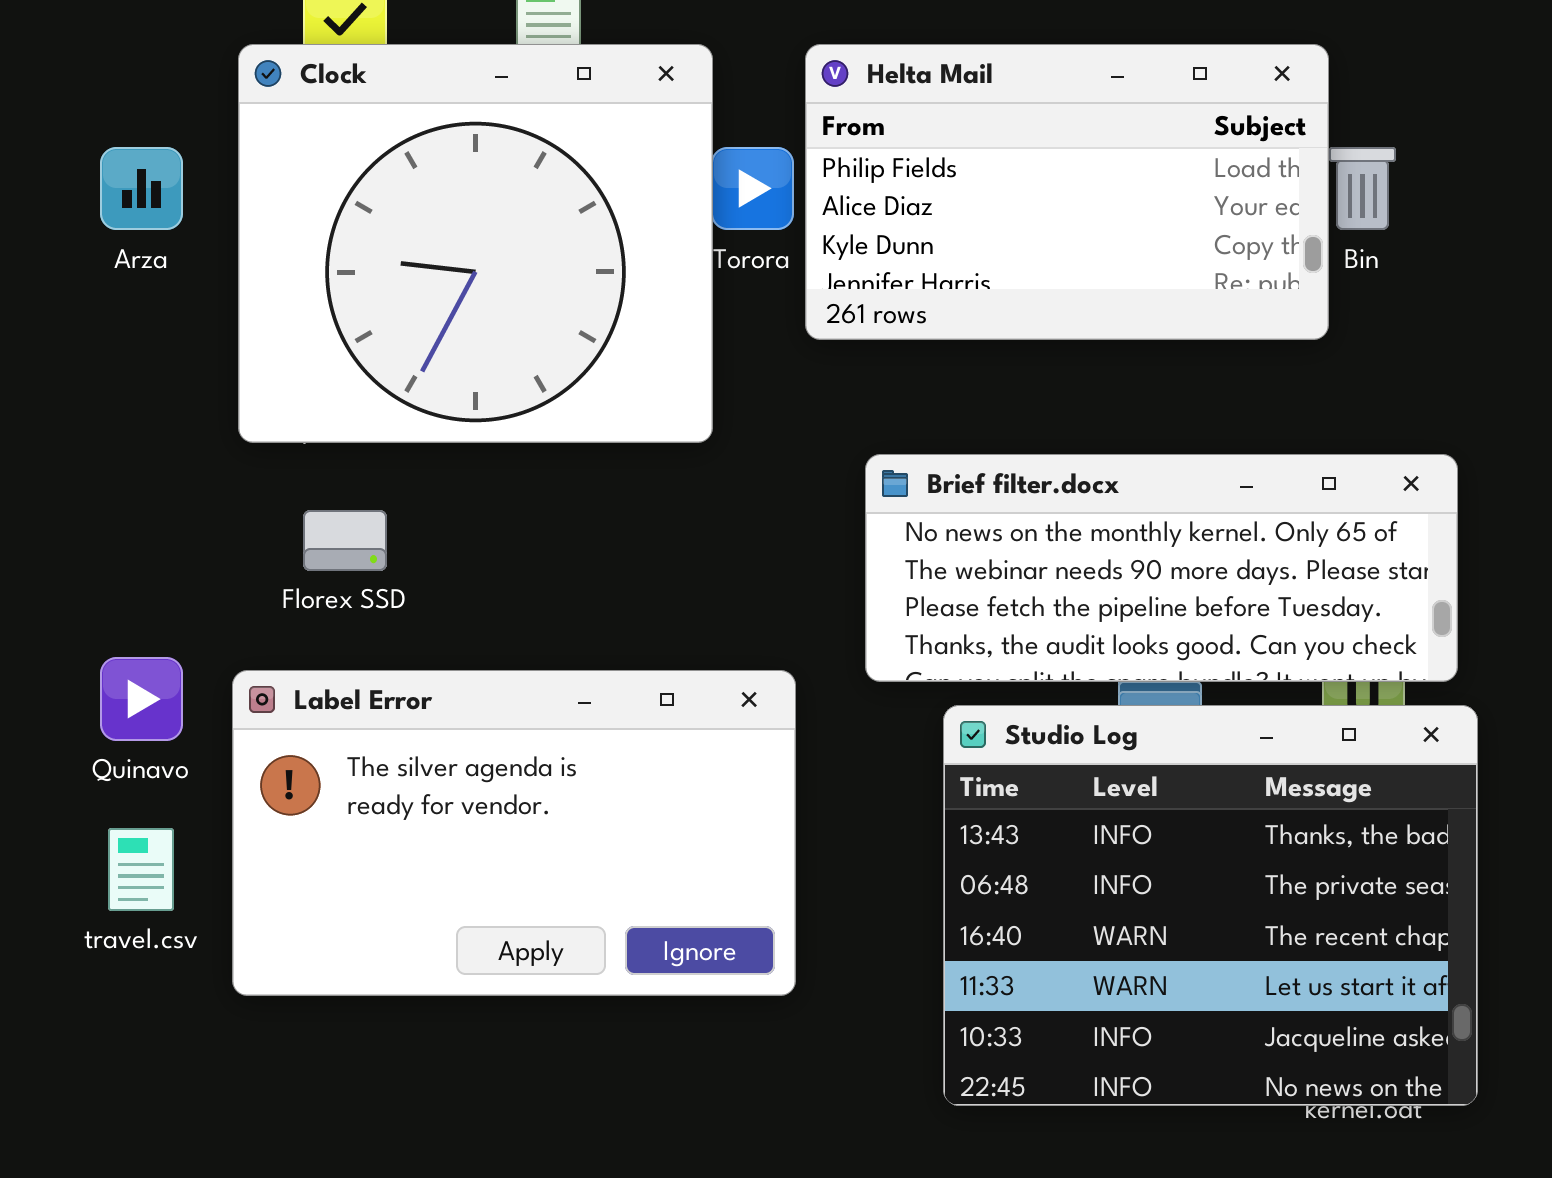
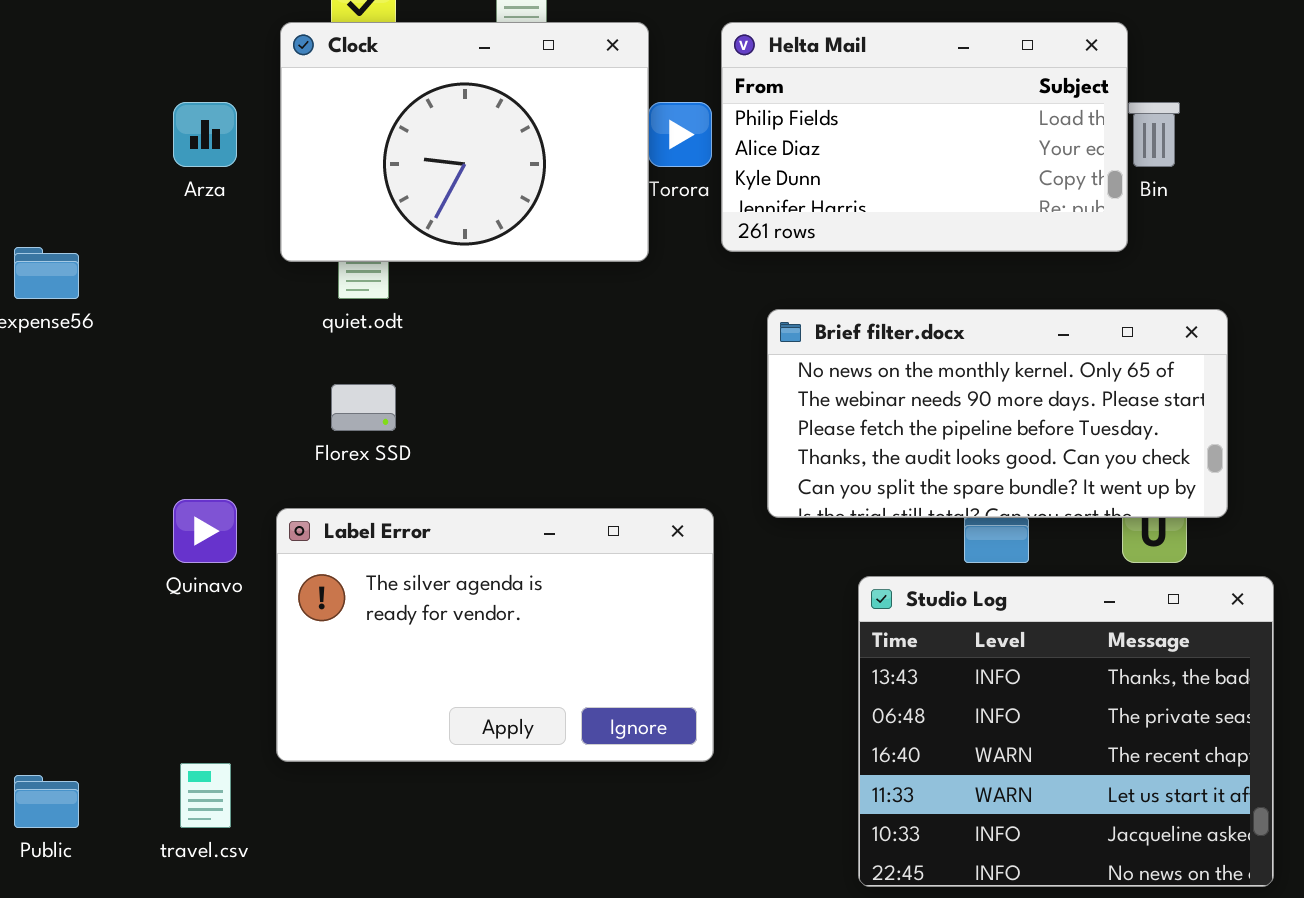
Clock: [238,44,713,443] -> [280,22,649,262], resized
Brief filter.docx: [865,454,1458,682] -> [767,309,1228,518], resized
Studio Log: [943,705,1478,1106] -> [858,576,1274,887], moved
travel.csv: [108,828,174,911] -> [180,763,231,828], moved

